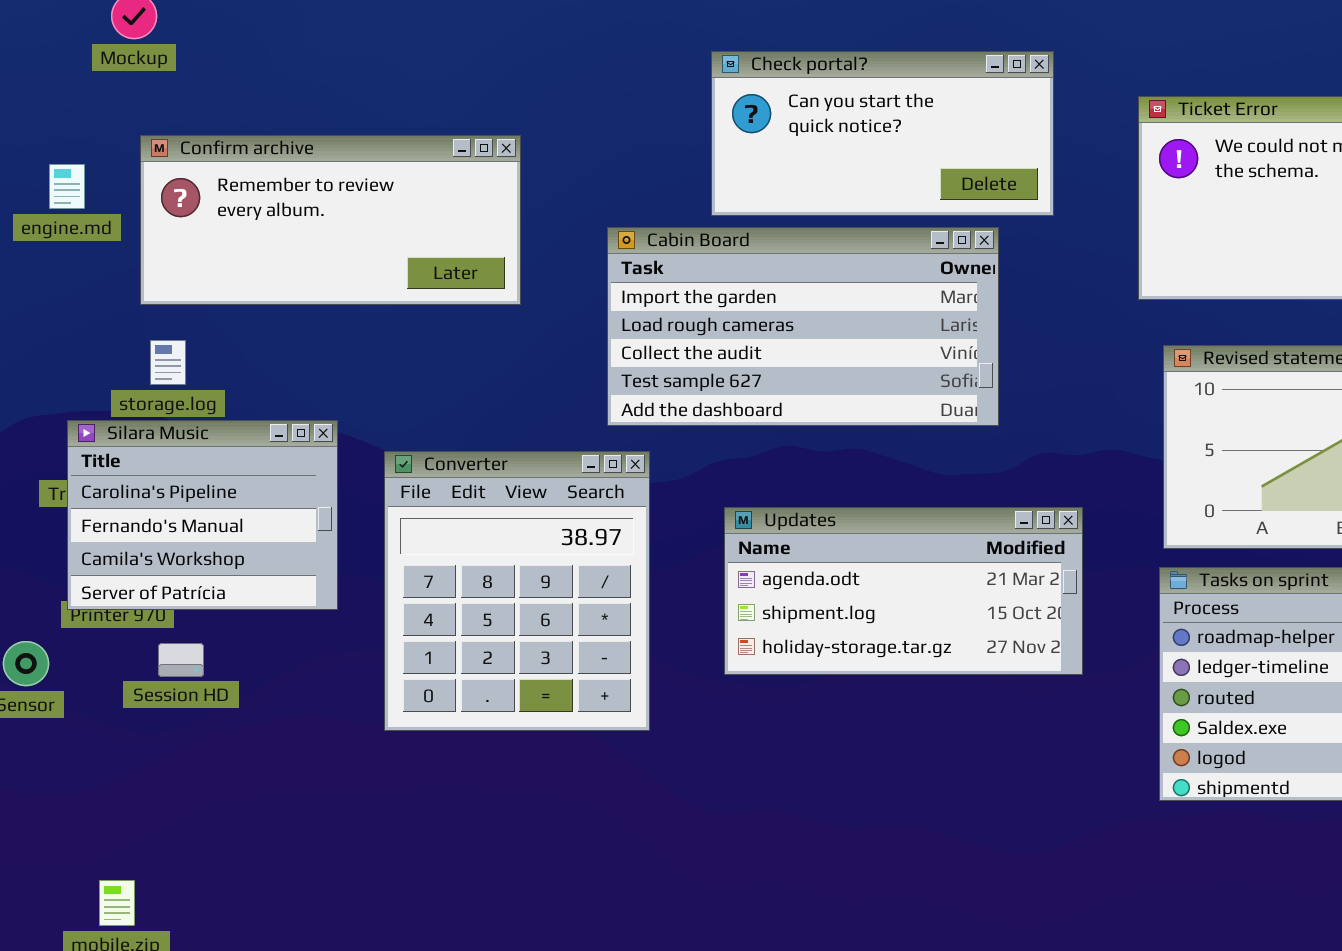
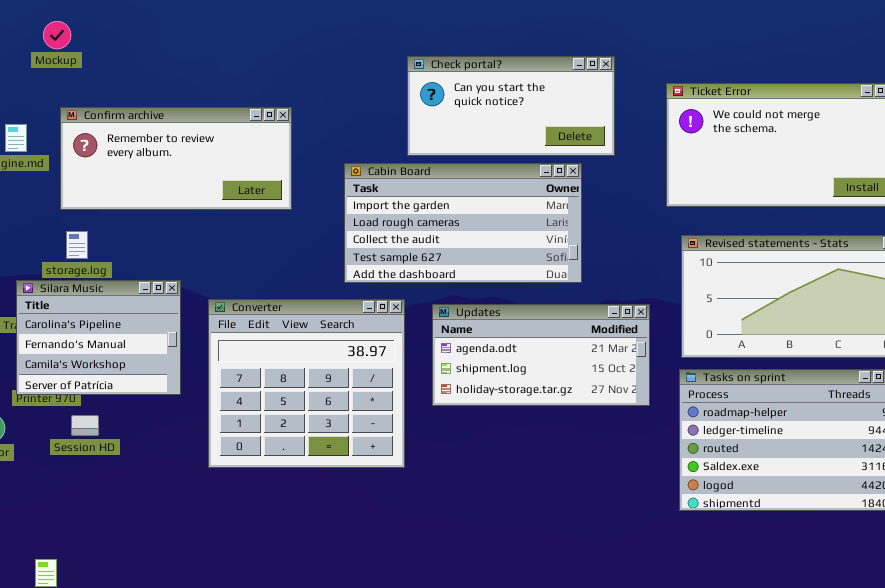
Converter: [384,451,650,731] -> [208,299,405,468], resized
Updates: [724,507,1083,675] -> [432,304,650,406], moved

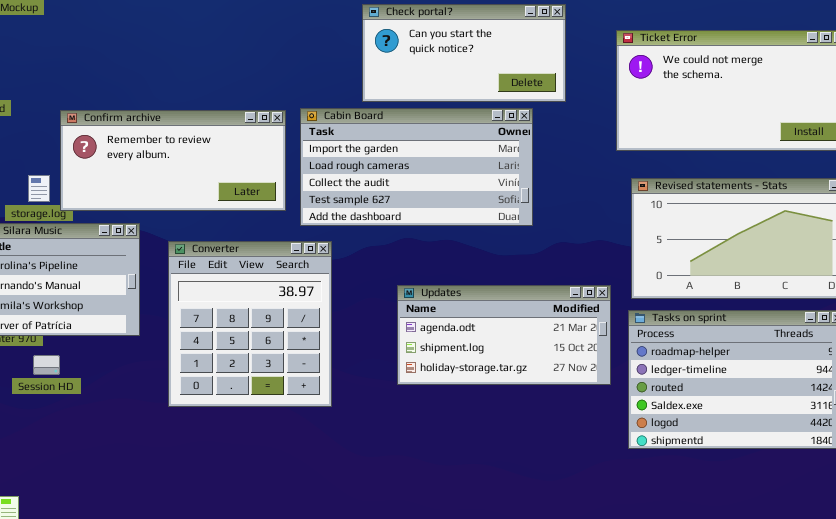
Confirm archive: [60,107,292,210] -> [60,110,286,211], moved
Converter: [208,299,405,468] -> [168,241,332,407], resized
Updates: [432,304,650,406] -> [397,285,611,385], moved

